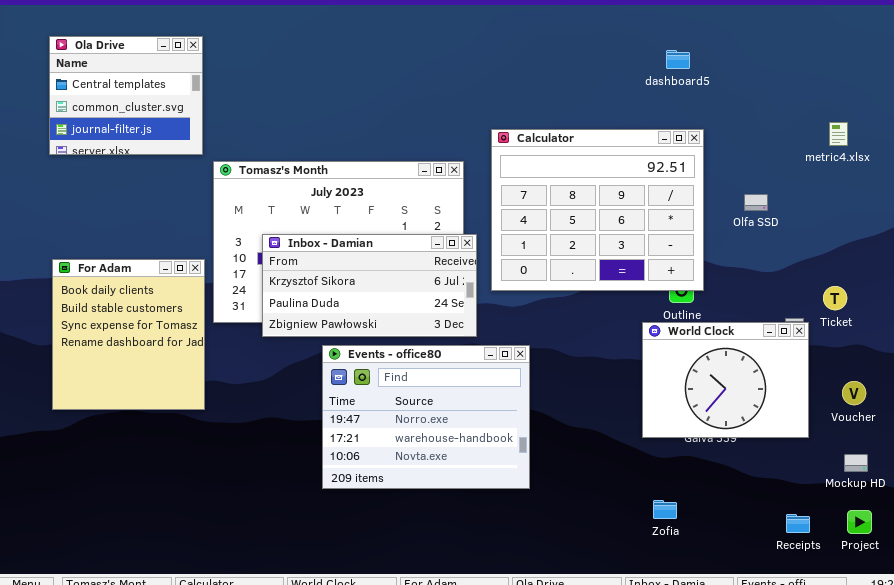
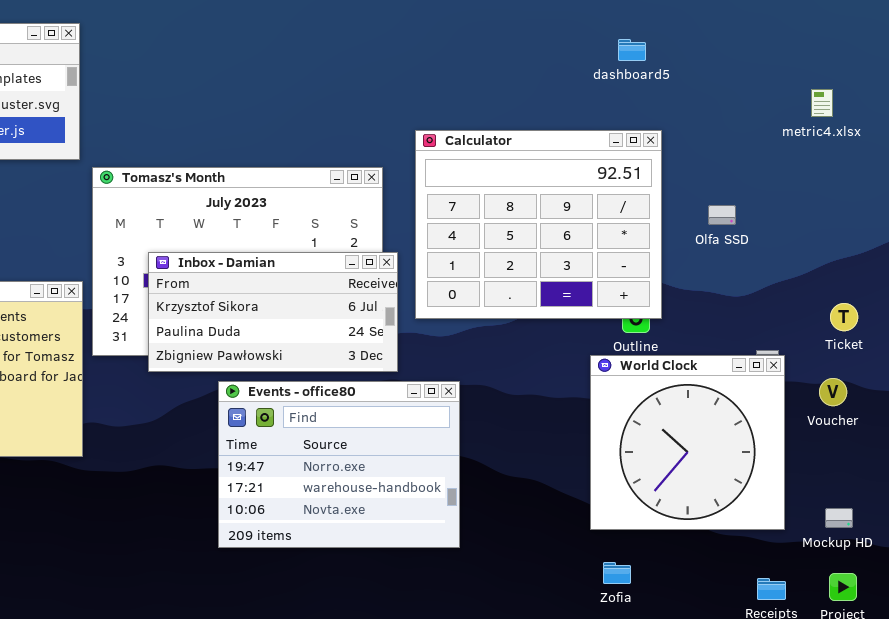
metric4.xlsx: [829,122,848,146] -> [811,89,833,117], moved
Ticket: [823,286,847,310] -> [830,303,858,331], moved
World Clock: [642,322,809,438] -> [590,355,785,530], resized
Voucher: [842,381,866,405] -> [819,378,847,406], moved

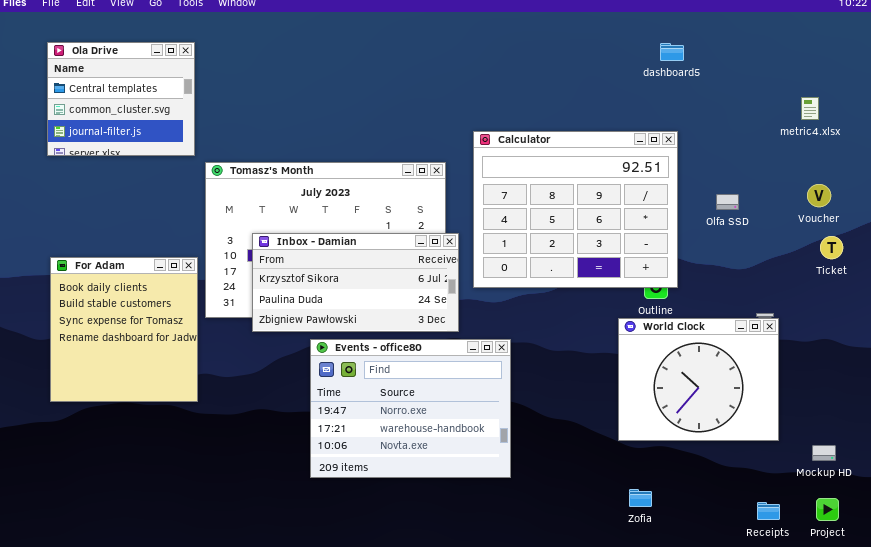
dashboard5: [618,39,646,61] -> [660,43,684,61], moved
Ticket: [830,303,858,331] -> [820,236,843,259], moved
World Clock: [590,355,785,530] -> [618,318,779,441], resized
Voucher: [819,378,847,406] -> [807,184,831,207], moved

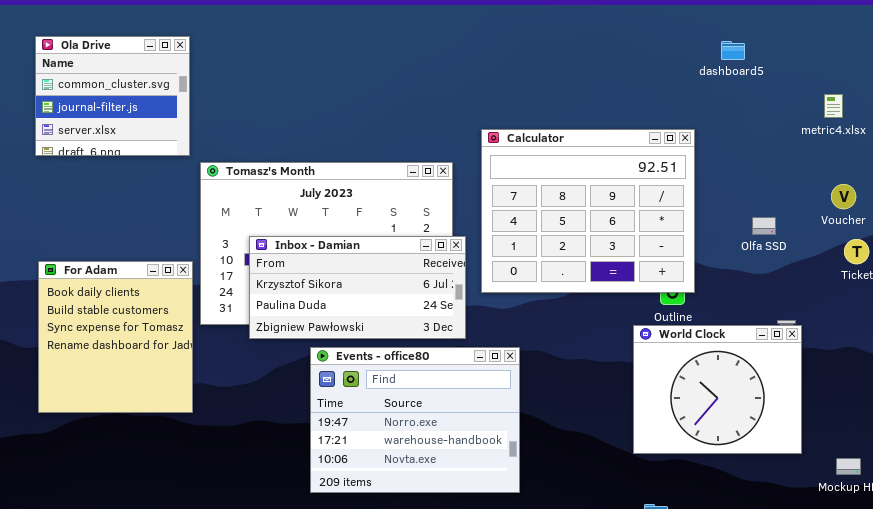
Ola Drive: [47,42,195,156] -> [35,36,190,156], scrolled down 1 row
dashboard5: [660,43,684,61] -> [721,41,745,60], moved
Olfa SSD: [716,194,739,210] -> [752,217,776,235], moved

